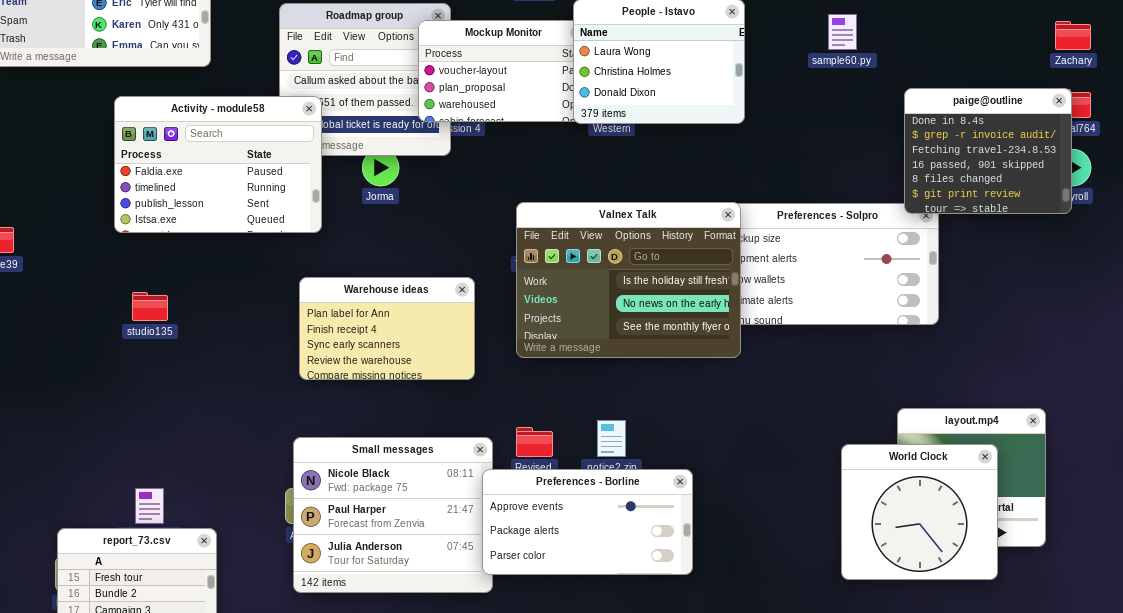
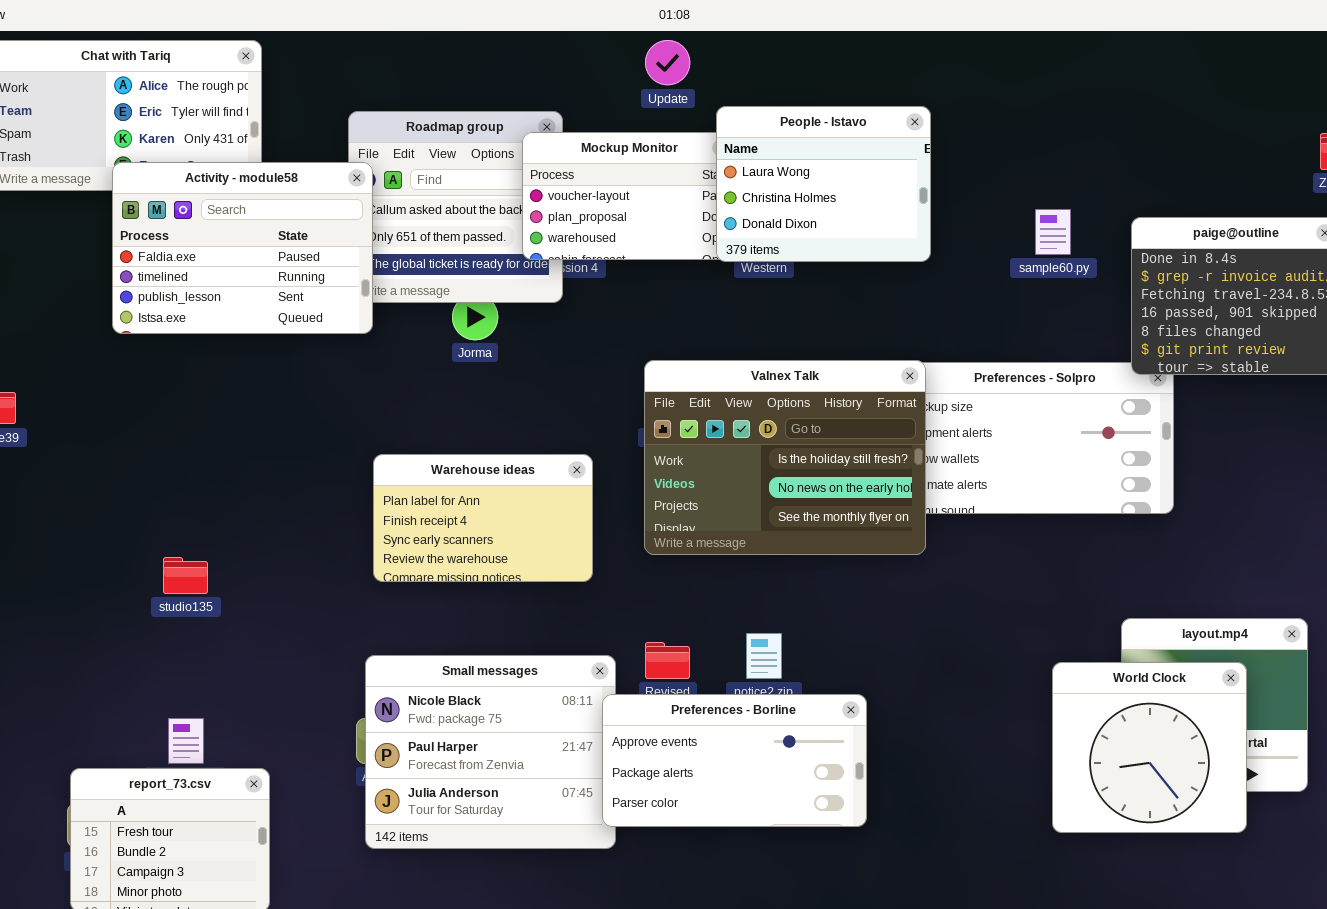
sample60.py: [828,14,857,50] -> [1035,209,1071,255], moved
Activity - module58: [114,96,322,233] -> [112,162,373,334], moved
studio135: [132,292,168,321] -> [163,557,208,594], moved

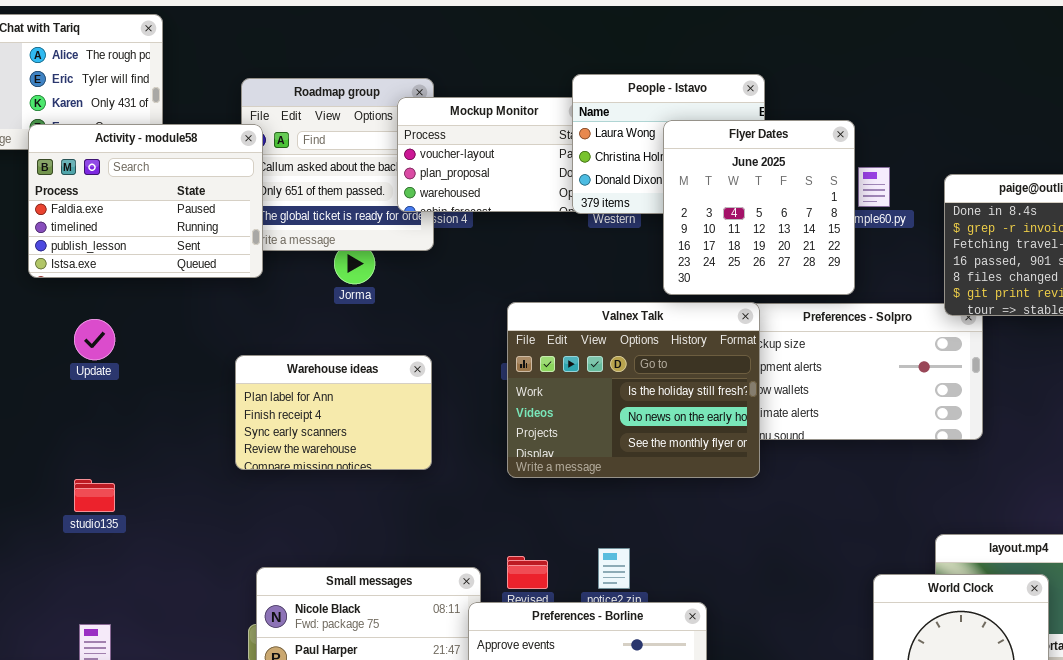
Update: [645,40,690,85] -> [74,319,115,360], moved
Flyer Dates: none -> [663,120,855,295], opened
Warehouse ideas: [373,454,593,582] -> [235,355,432,470], moved

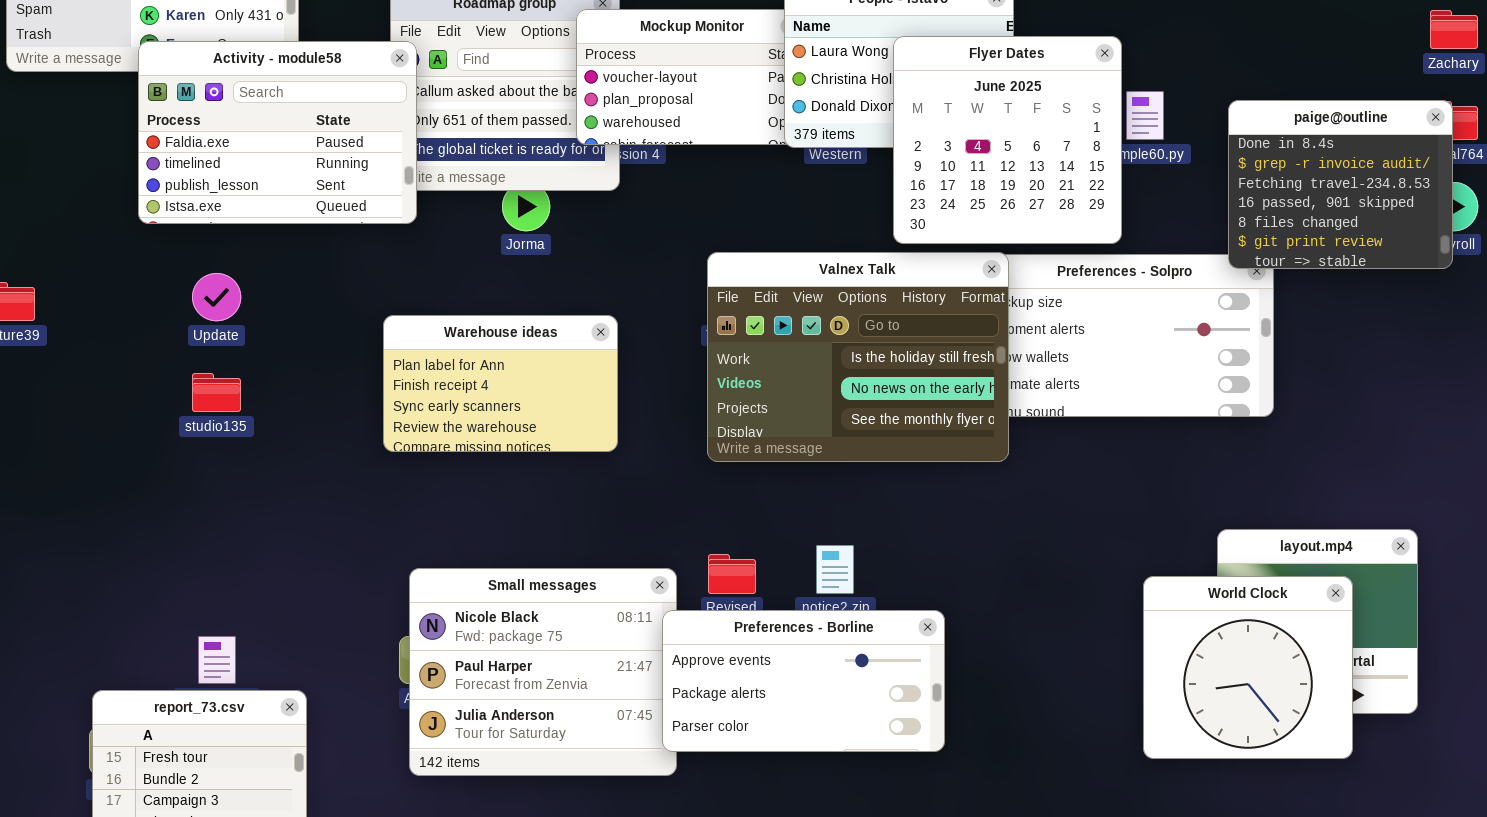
studio135: [74,479,115,512] -> [192,373,241,412], moved

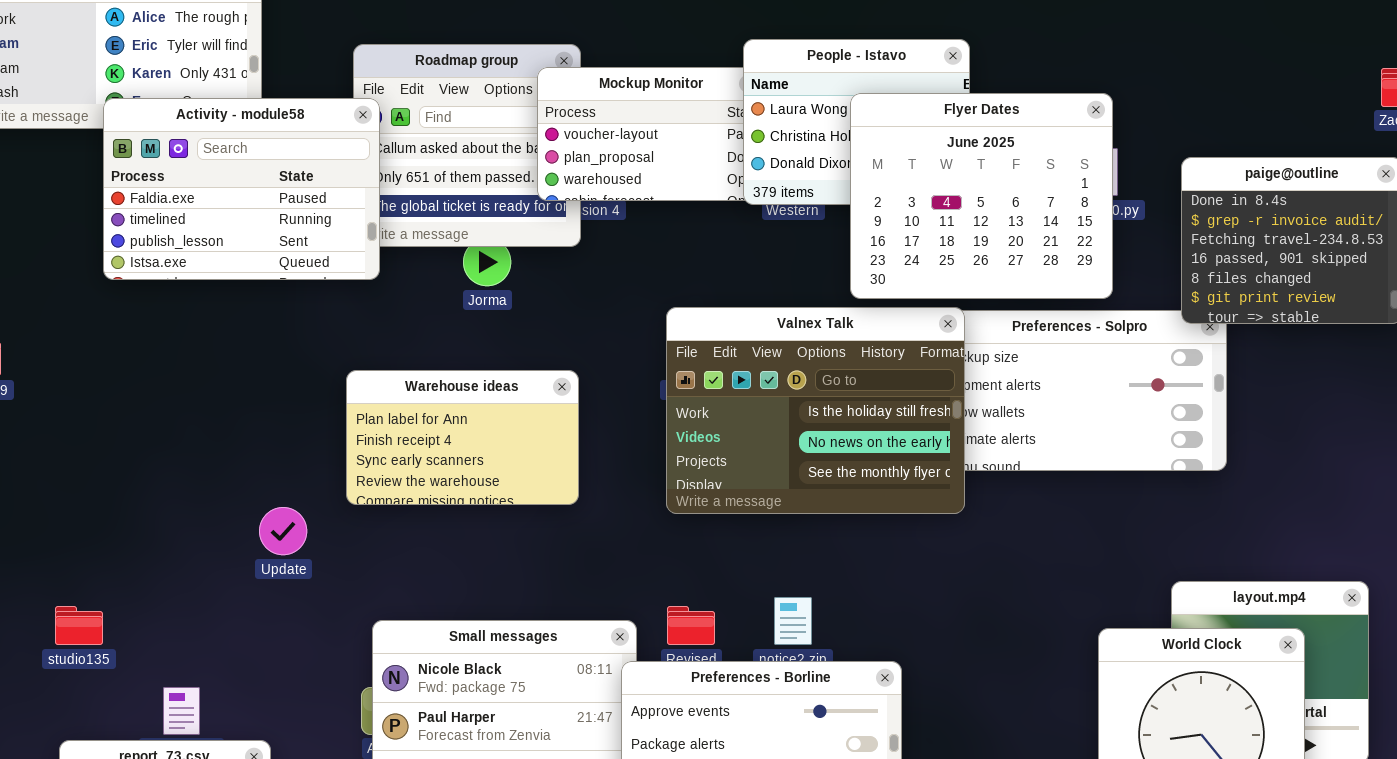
Flyer Dates: [893,36,1122,244] -> [850,93,1113,299], resized
Update: [192,273,241,321] -> [259,507,307,555], moved
studio135: [192,373,241,412] -> [55,606,103,645], moved

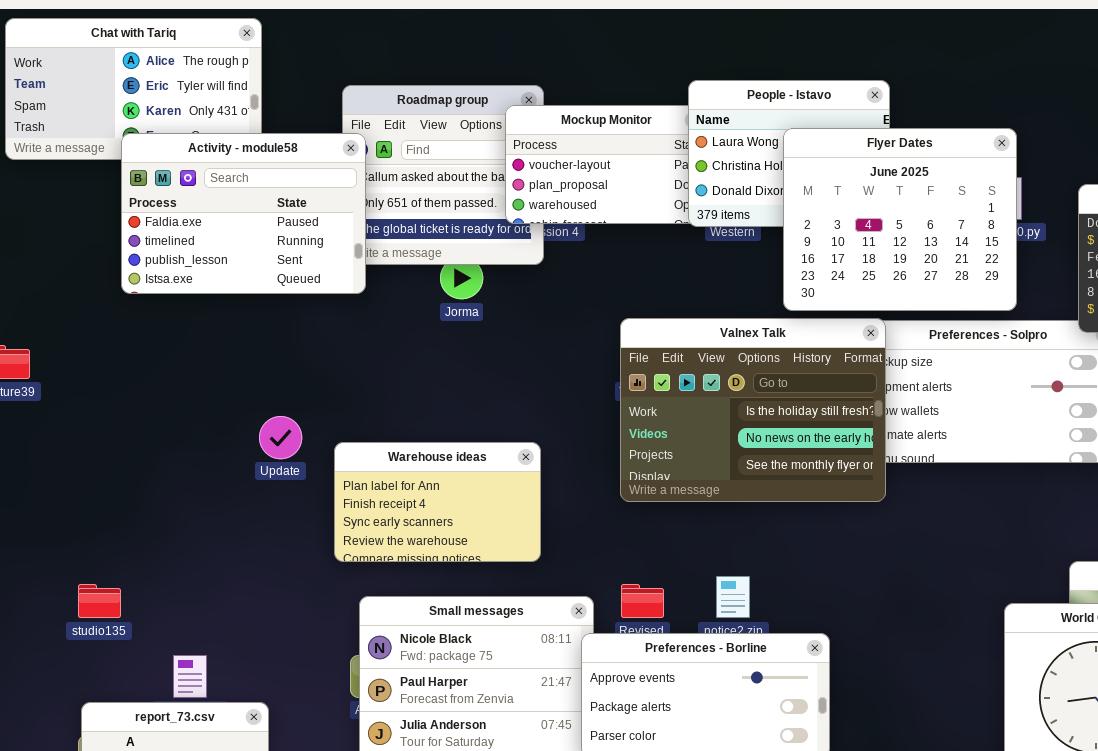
Warehouse ideas: [346,370,579,505] -> [334,442,541,562], moved
Update: [259,507,307,555] -> [259,416,302,459], moved

